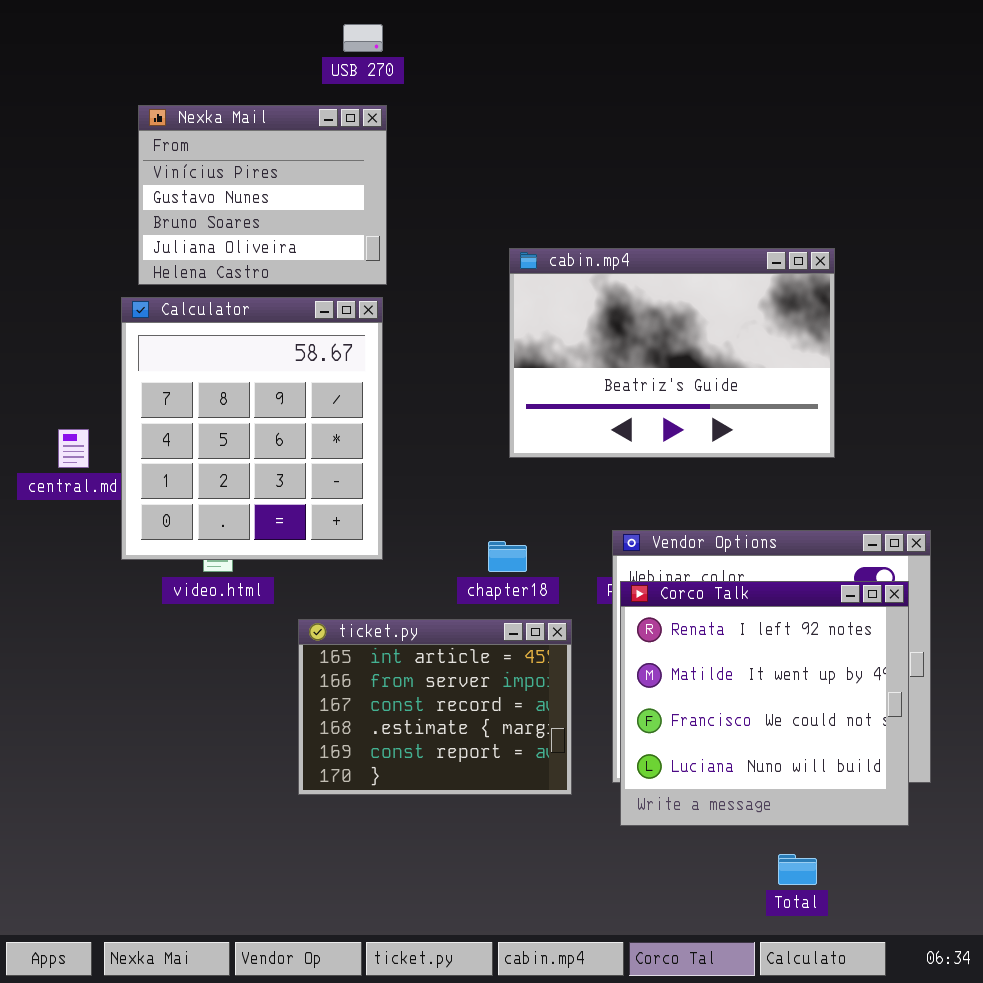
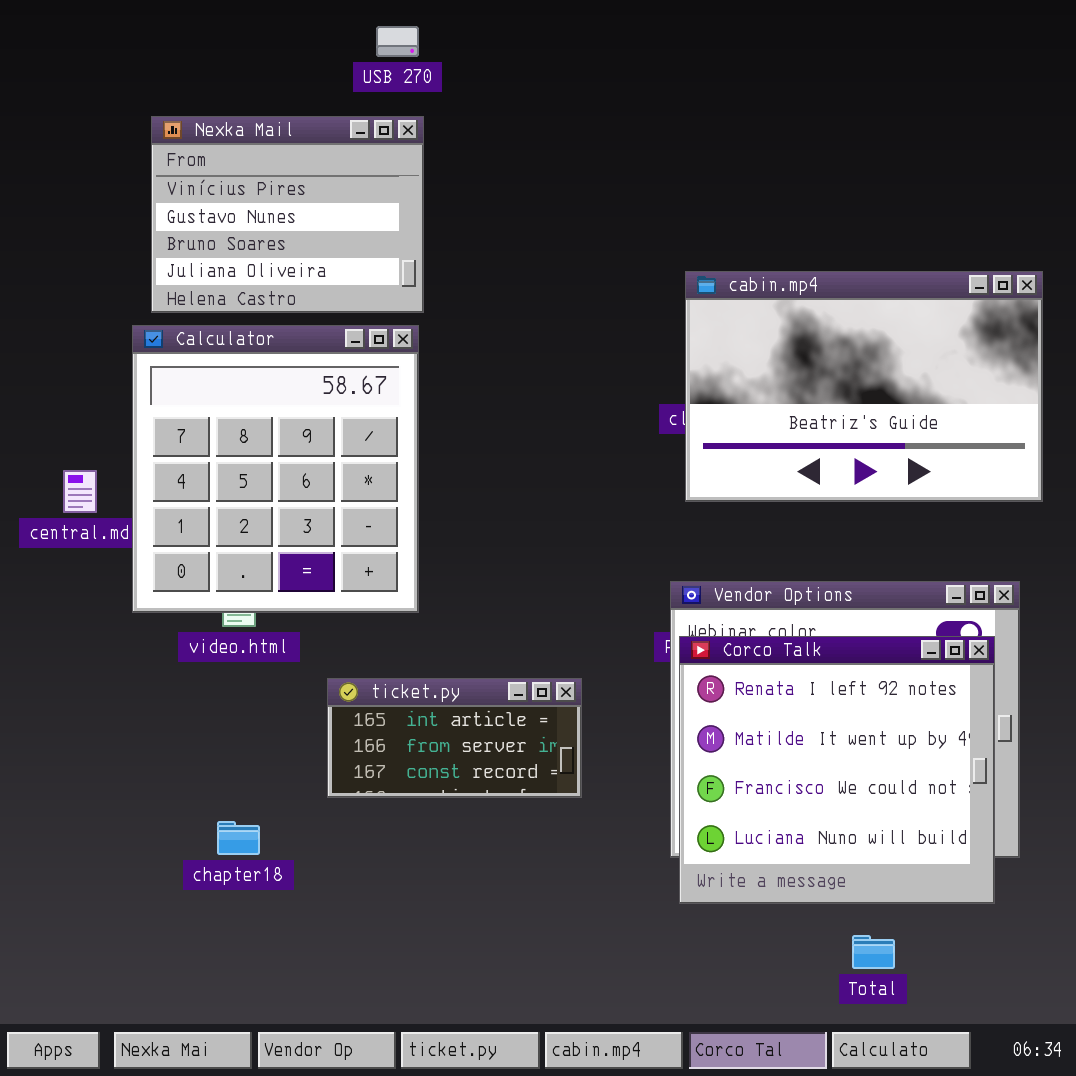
cabin.mp4: [509,248,835,458] -> [685,271,1043,502], moved
chapter18: [488,541,527,572] -> [217,821,260,855], moved
ticket.py: [298,619,572,795] -> [327,678,582,798], resized

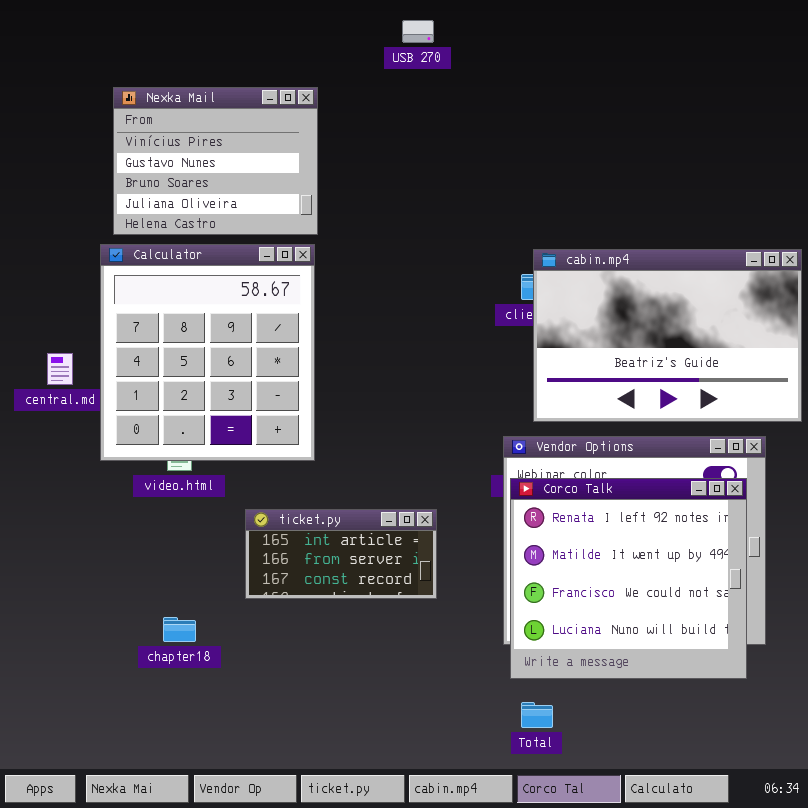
USB 270: [376,26,419,57] -> [402,20,434,43], moved
cabin.mp4: [685,271,1043,502] -> [533,249,802,422], moved
Total: [852,935,895,969] -> [521,702,553,728], moved

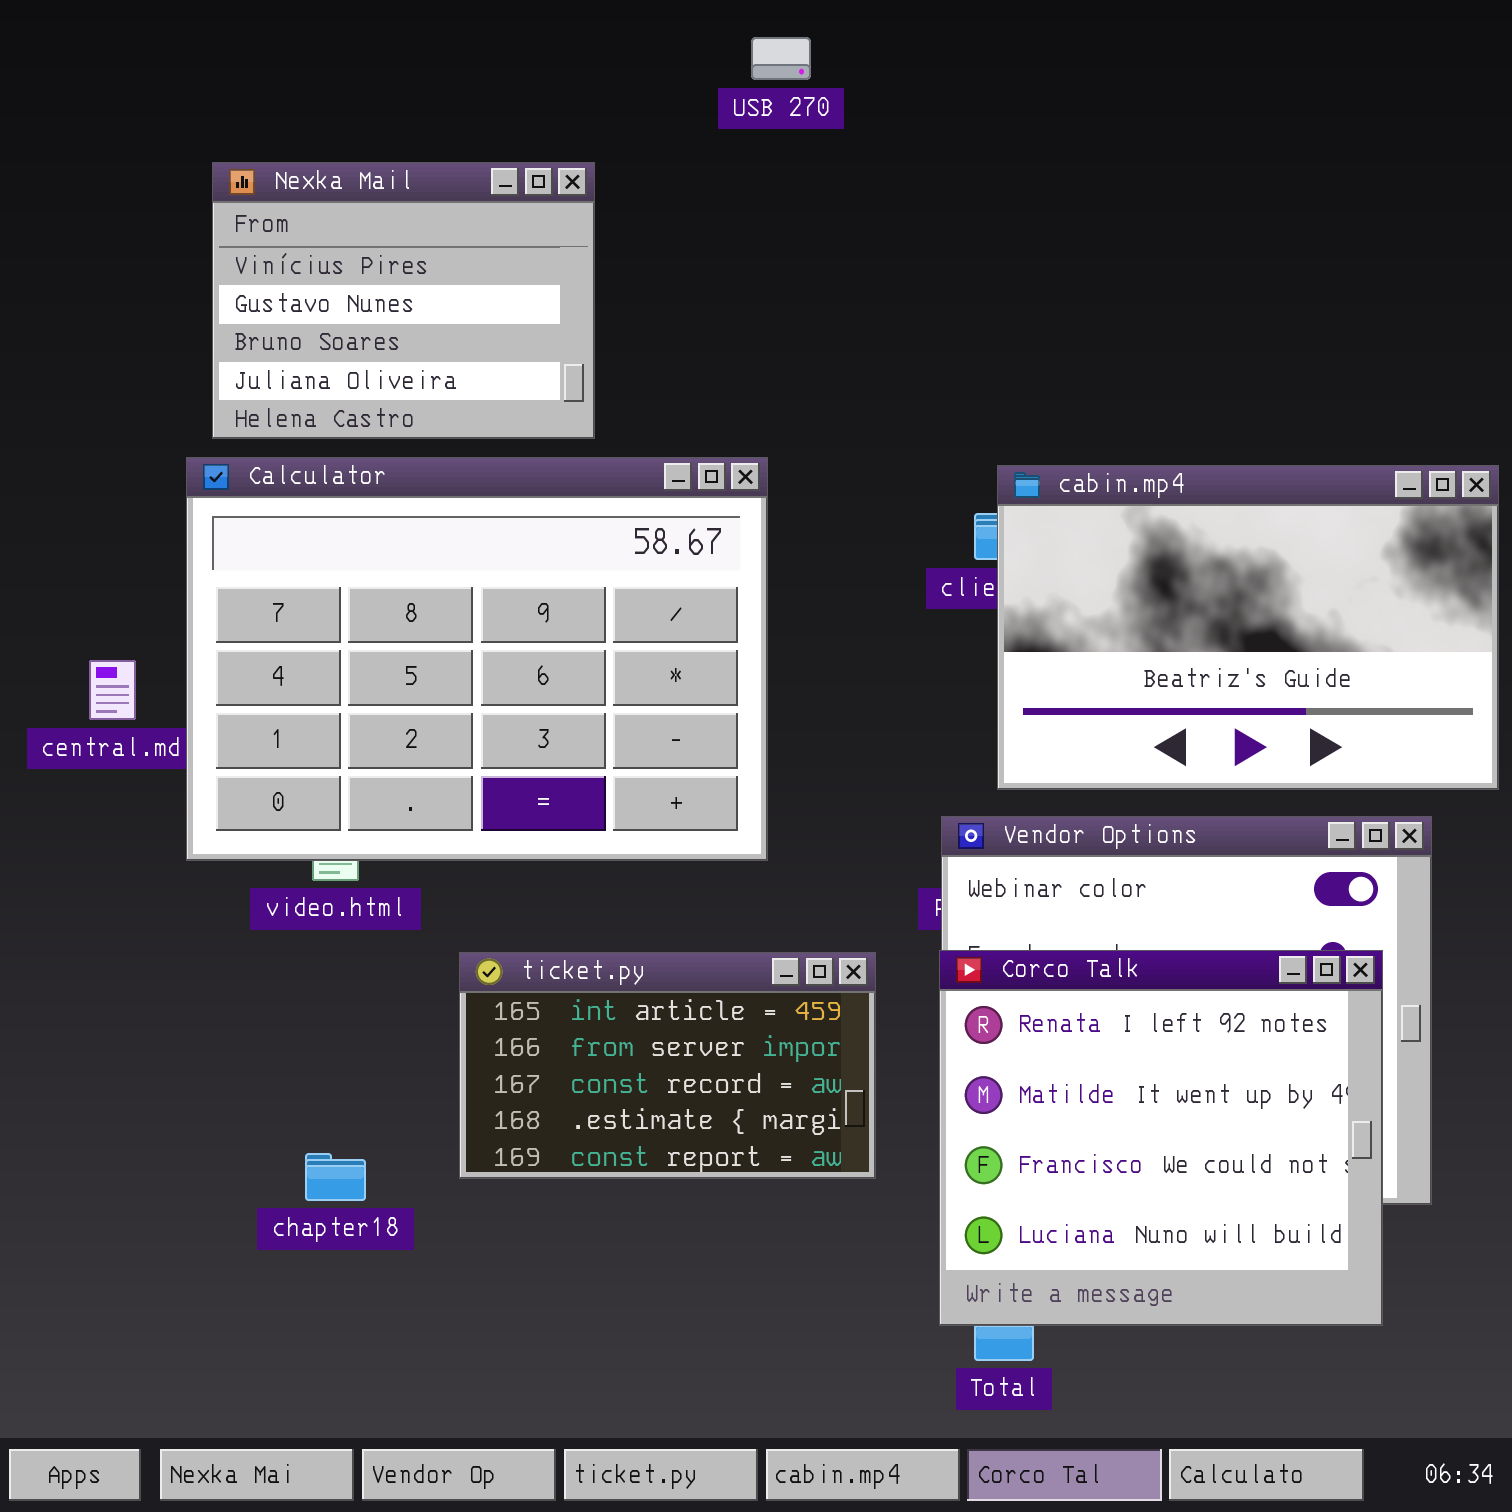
Calculator: [100,244,315,461] -> [186,457,768,861], resized
Corco Talk: [510,478,747,679] -> [939,950,1383,1326], moved
ticket.py: [245,509,437,599] -> [459,952,876,1179], resized

